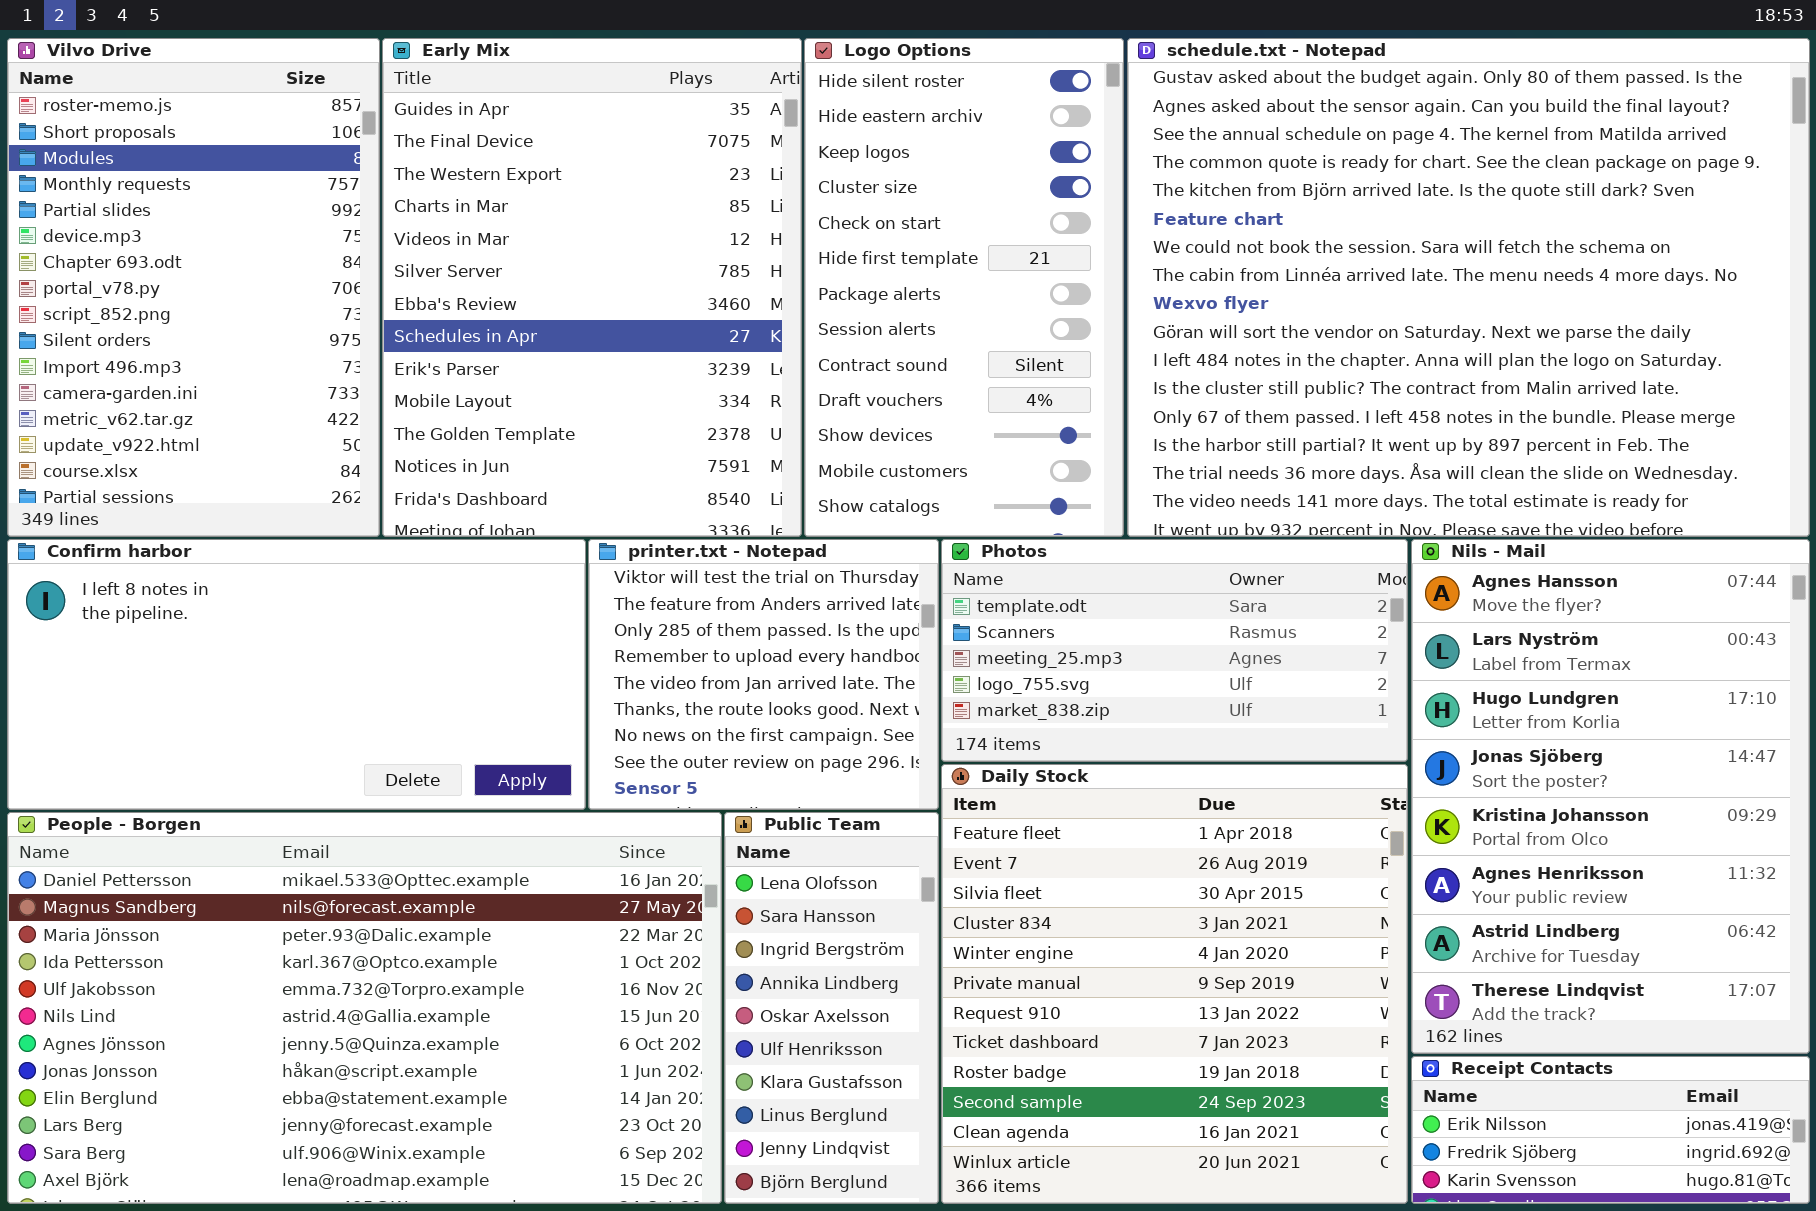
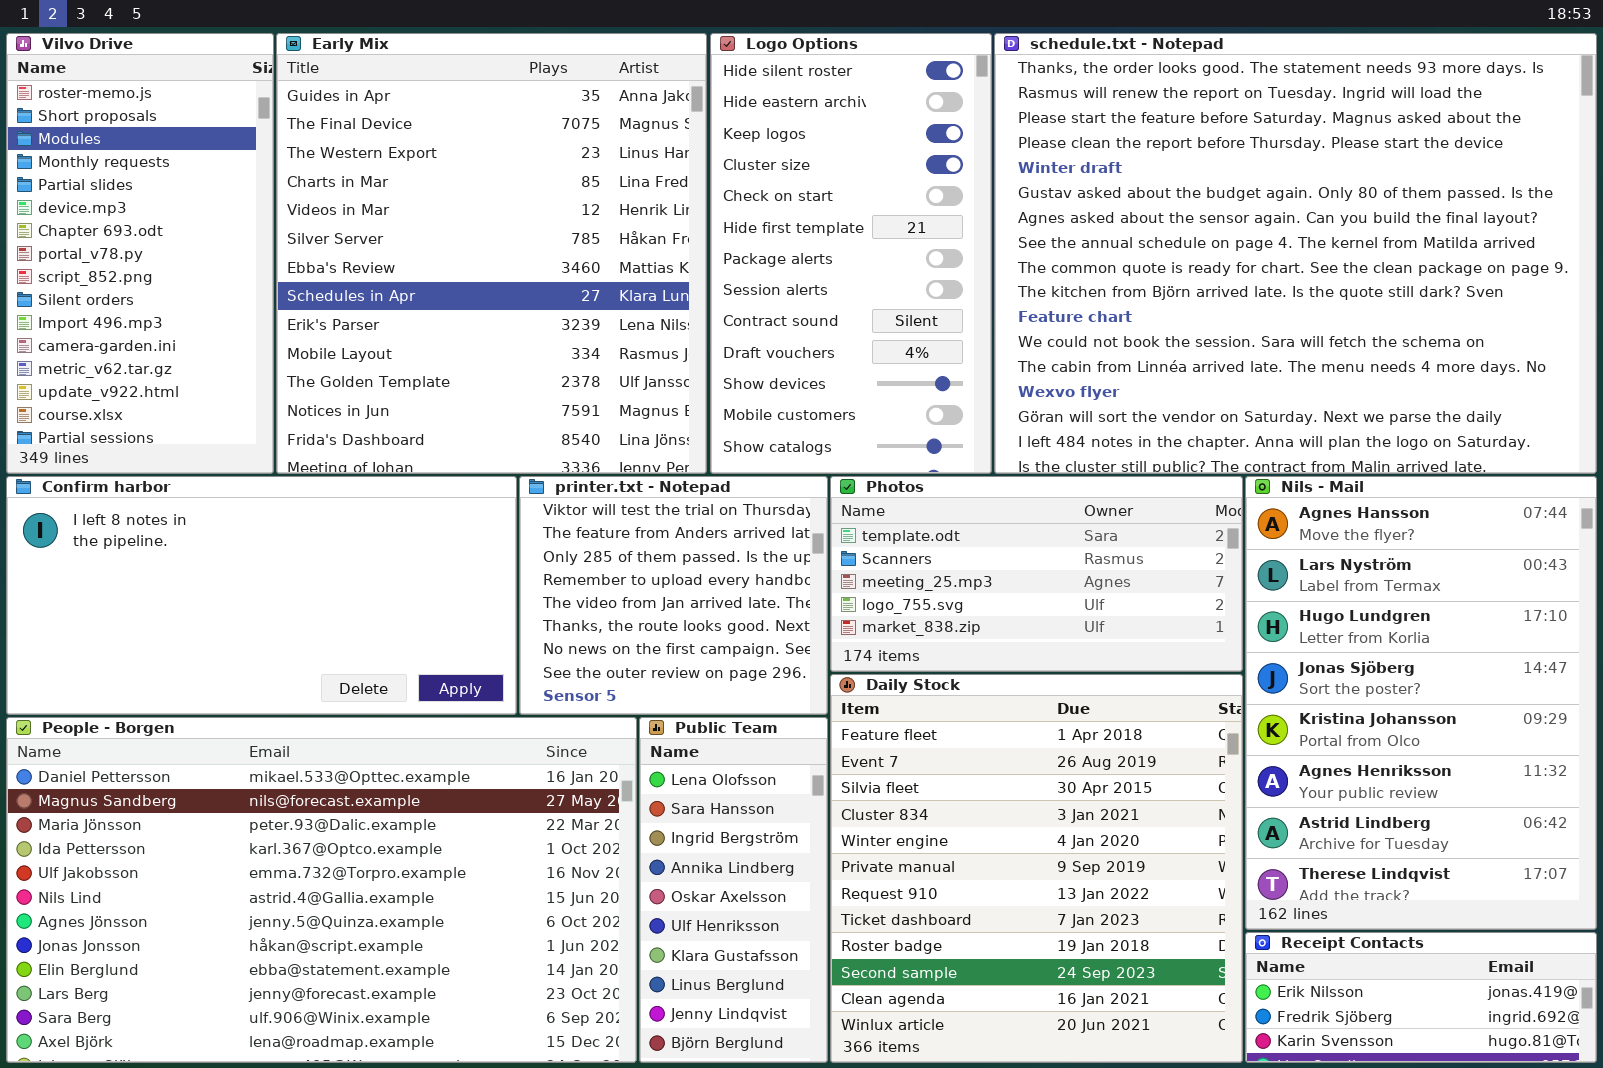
Vilvo Drive: [7,38,380,537] -> [6,33,274,474], resized
Early Mix: [382,38,802,537] -> [276,33,707,474], resized
schedule.txt - Notepad: [1127,38,1810,537] -> [994,33,1597,474], scrolled up 5 rows

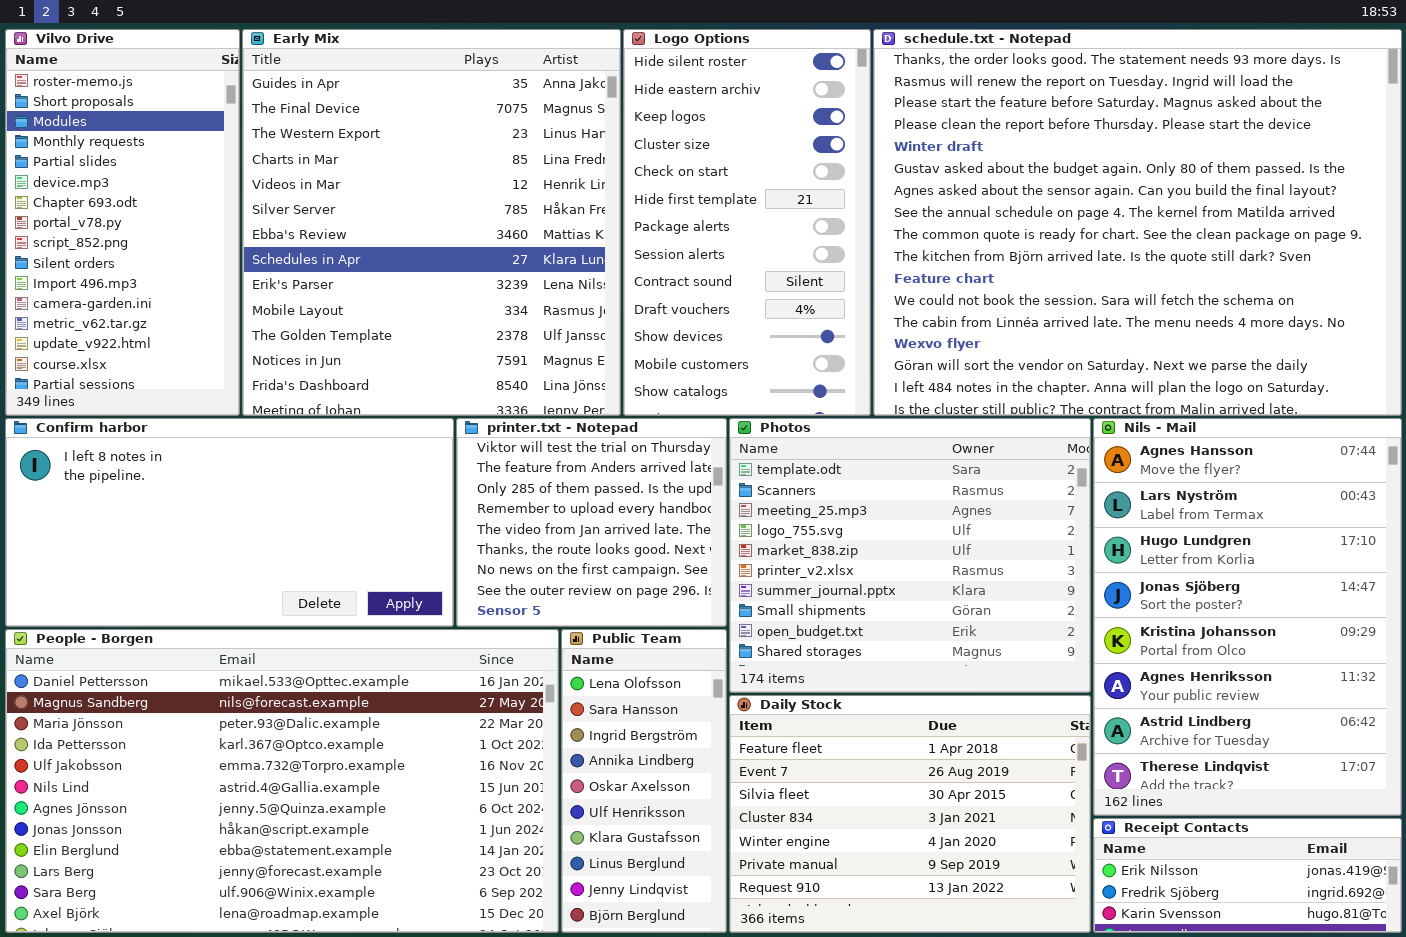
Photos: [830,476,1243,672] -> [729,418,1091,693], resized
Daily Stock: [830,674,1243,1063] -> [729,695,1091,933], resized

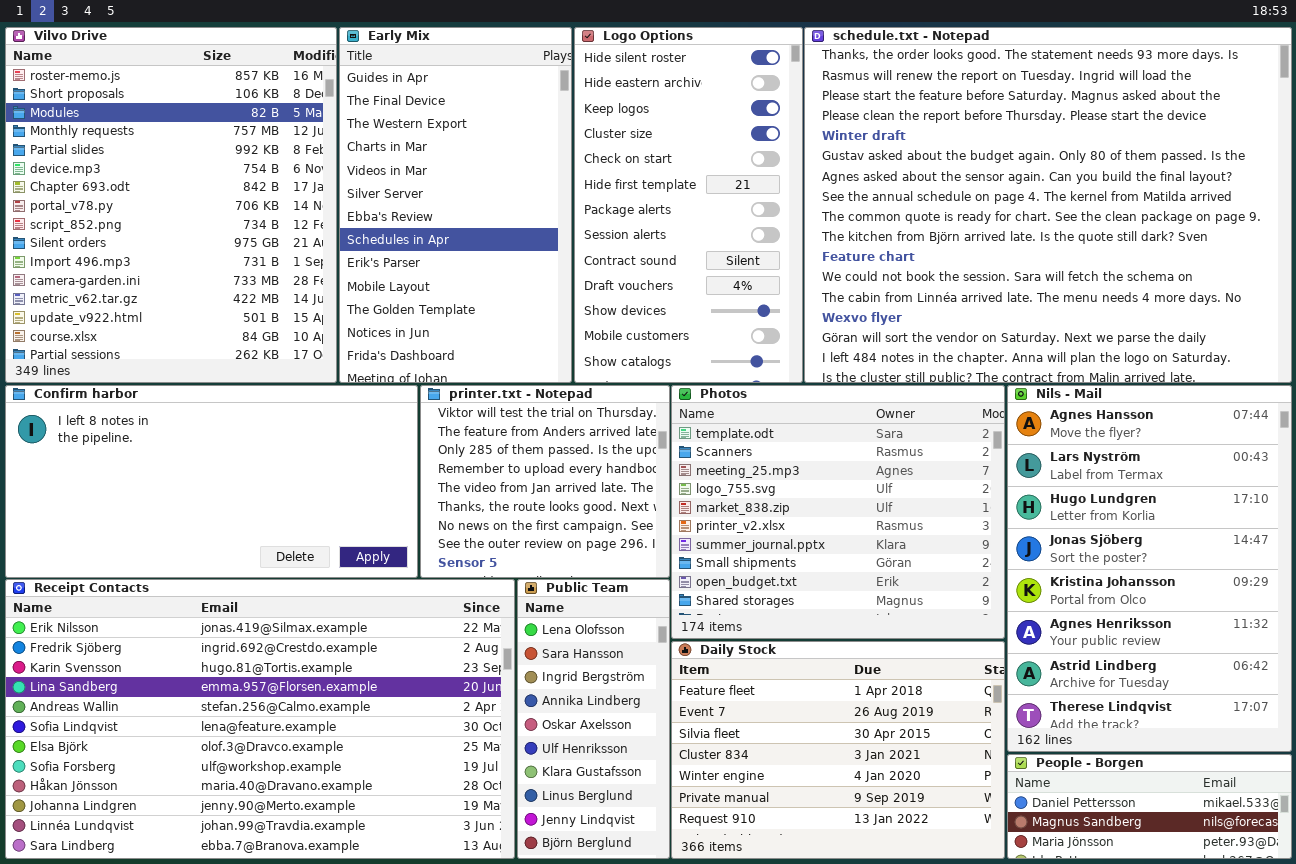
Vilvo Drive: [5,29,240,416] -> [5,27,337,383], resized
Early Mix: [242,29,621,416] -> [339,27,572,383], resized
People - Borgen: [5,629,559,933] -> [1007,754,1292,859], moved, resized
Receipt Contacts: [1093,818,1402,933] -> [5,579,515,859], moved, resized

